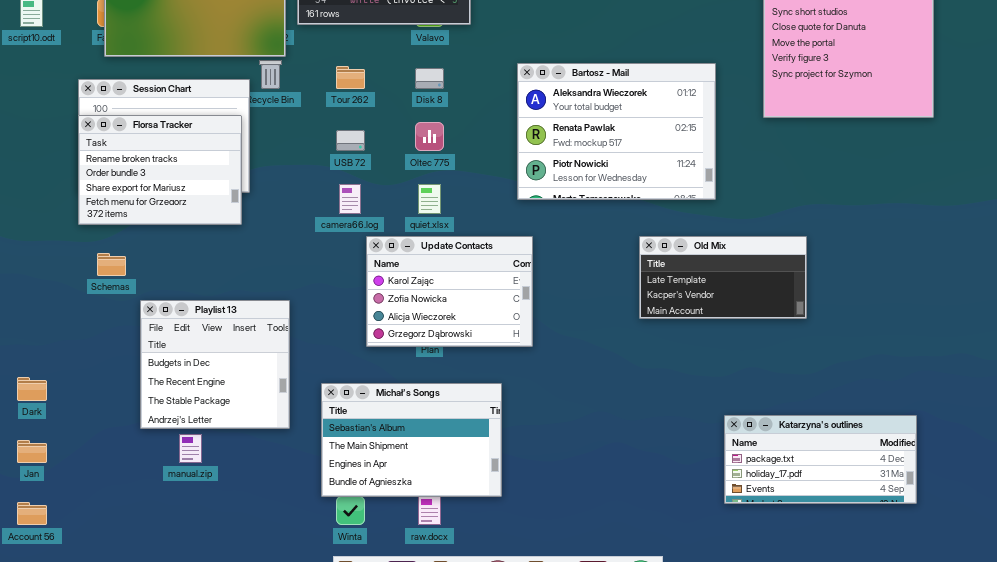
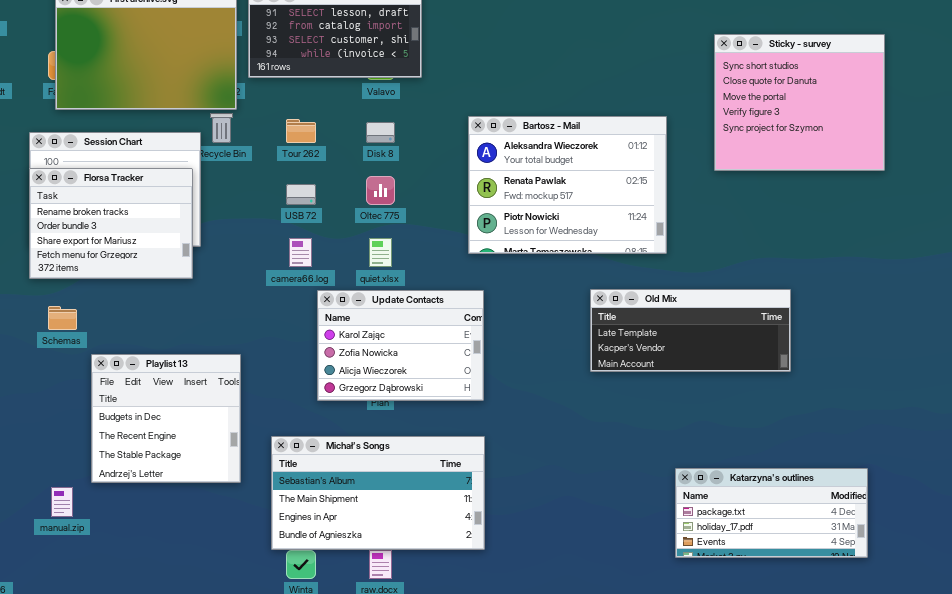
Old Mix: [639,236,807,319] -> [590,289,791,372], resized
Michał's Songs: [321,383,502,497] -> [271,436,485,550], resized
manual.zip: [179,434,202,463] -> [51,487,73,517], moved

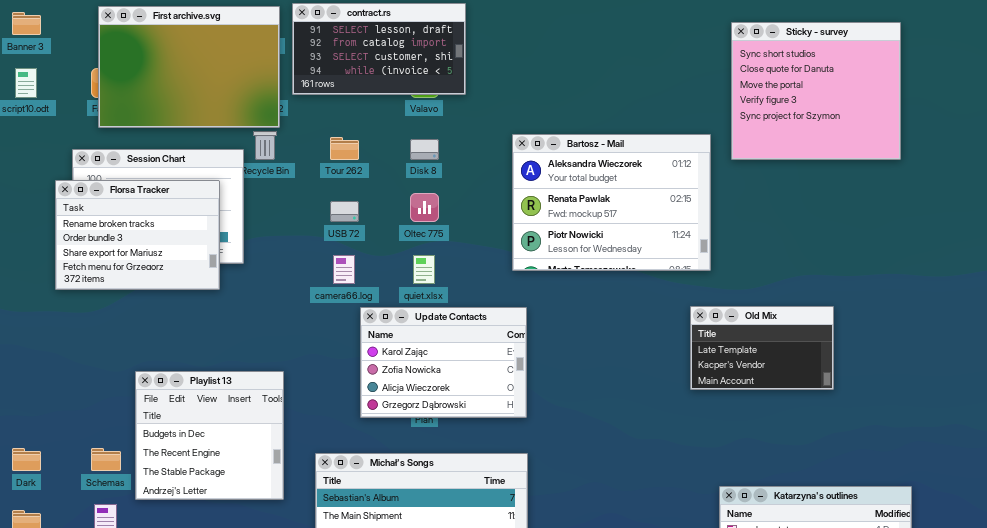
Sticky - survey: [714,34,885,171] -> [731,22,901,160], moved
Florsa Tracker: [29,168,193,279] -> [55,180,220,290], moved
Old Mix: [590,289,791,372] -> [690,306,834,390], resized
Schemas: [48,306,77,330] -> [91,448,121,471], moved

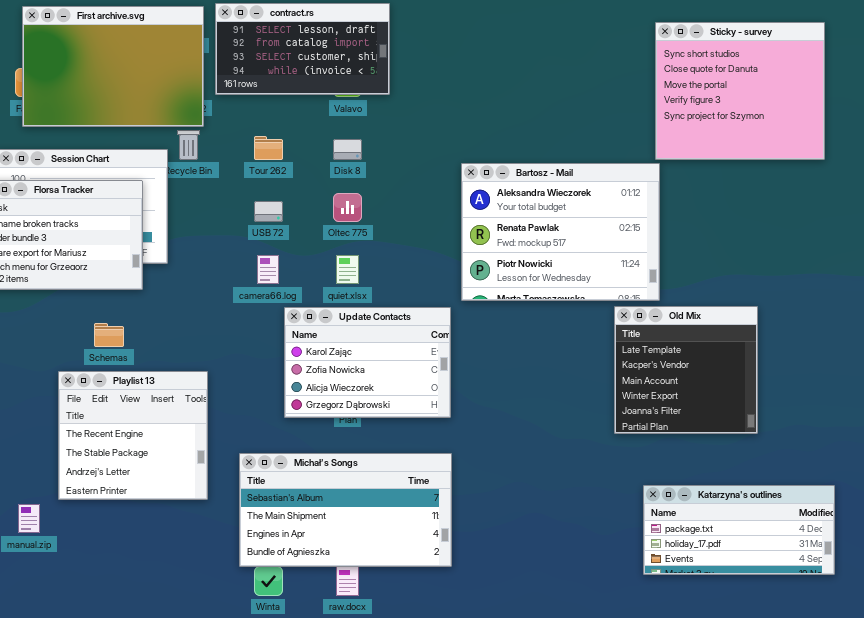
Bartosz - Mail: [512,134,711,271] -> [461,163,660,301], moved
Old Mix: [690,306,834,390] -> [614,306,758,434], resized
Playlist 13: [135,371,284,500] -> [58,371,208,500], scrolled down 1 row
Schemas: [91,448,121,471] -> [94,323,124,347], moved

